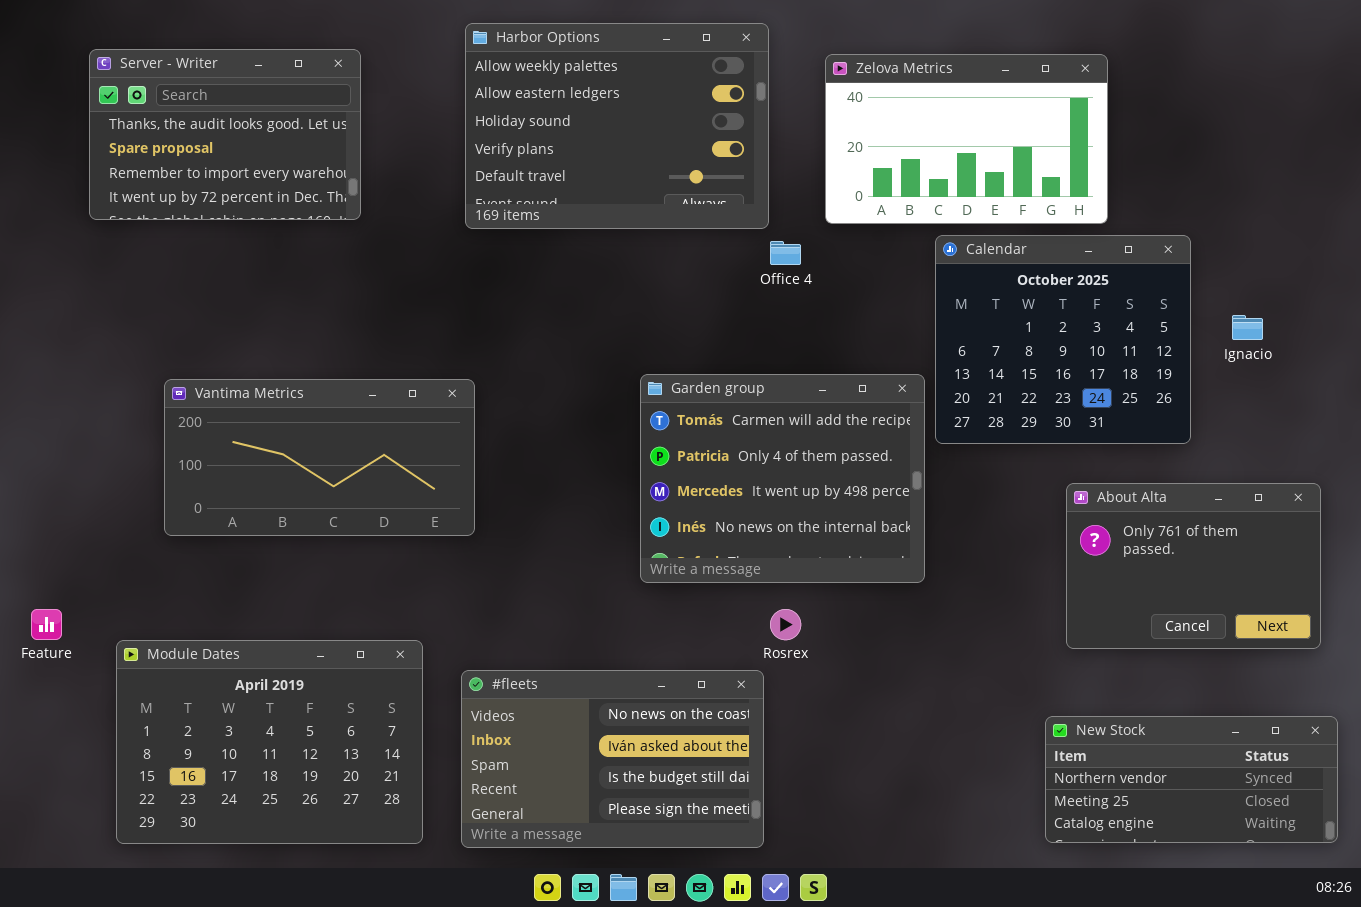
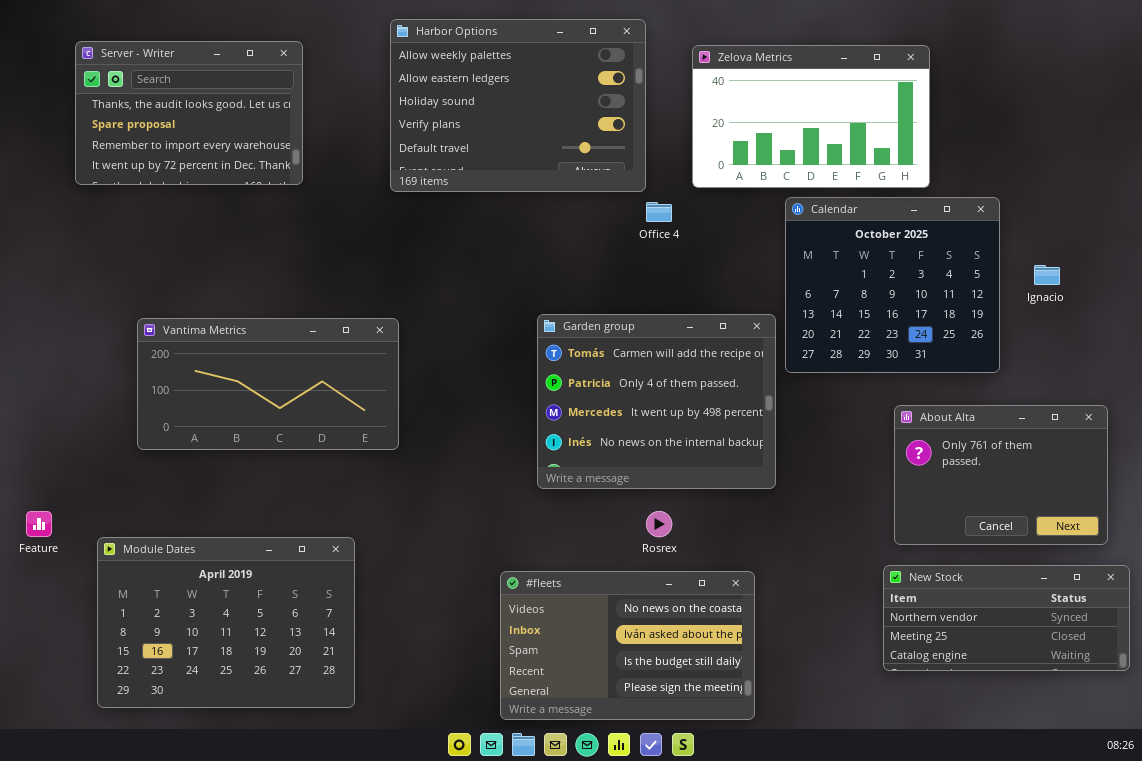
#fleets: [461,670,764,848] -> [500,571,755,720], moved
New Stock: [1045,716,1338,843] -> [883,565,1130,671], moved

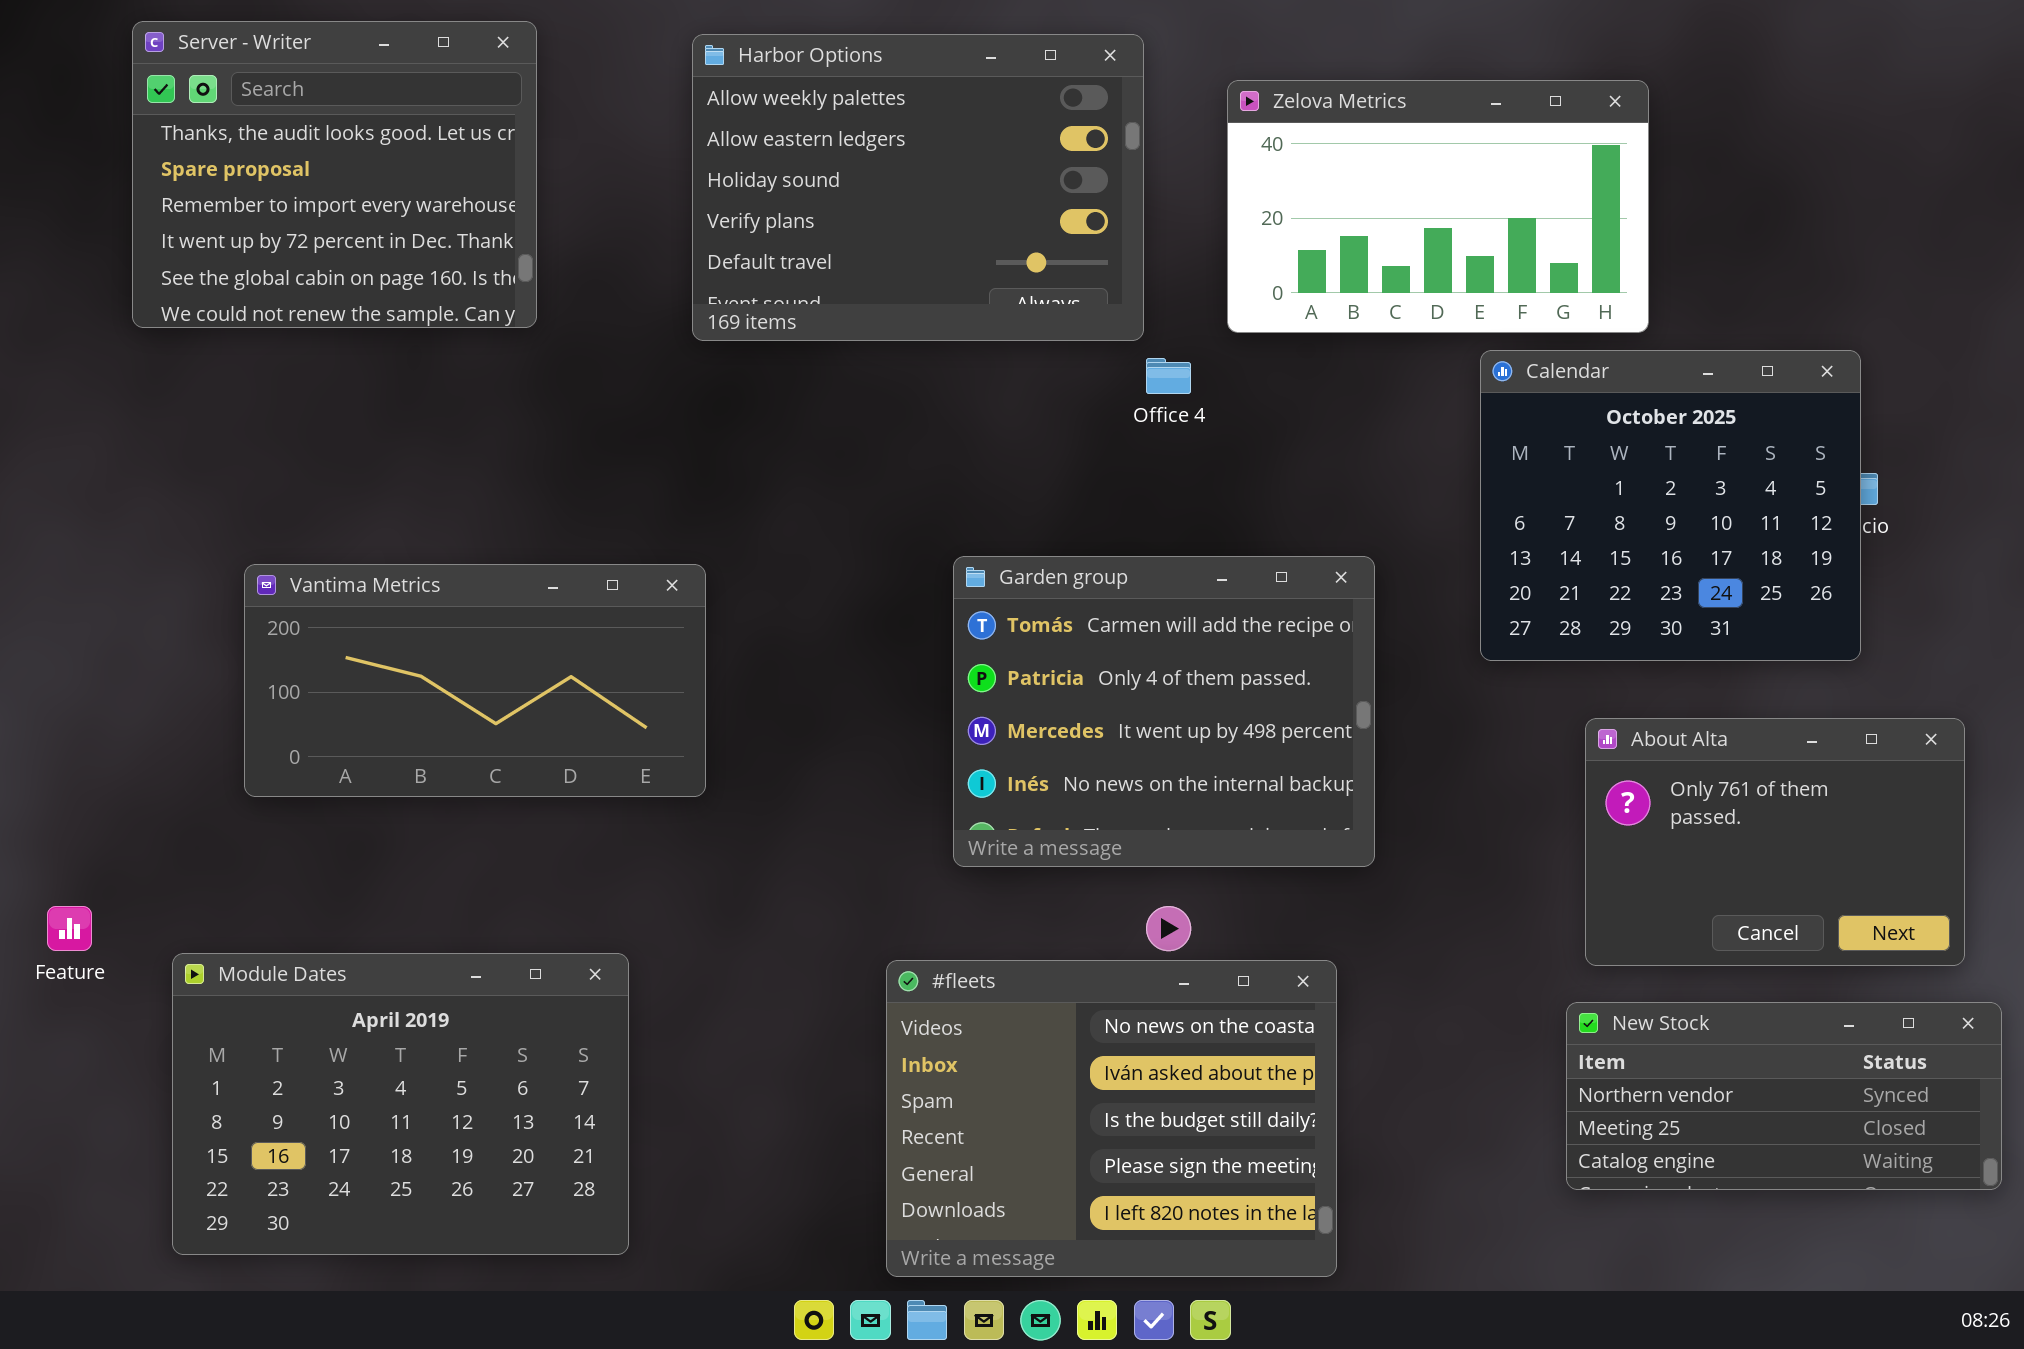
Server - Writer: [75,41,303,185] -> [132,21,537,328], resized
Calendar: [785,197,1000,373] -> [1480,350,1861,661], moved
#fleets: [500,571,755,720] -> [886,960,1337,1277], resized

